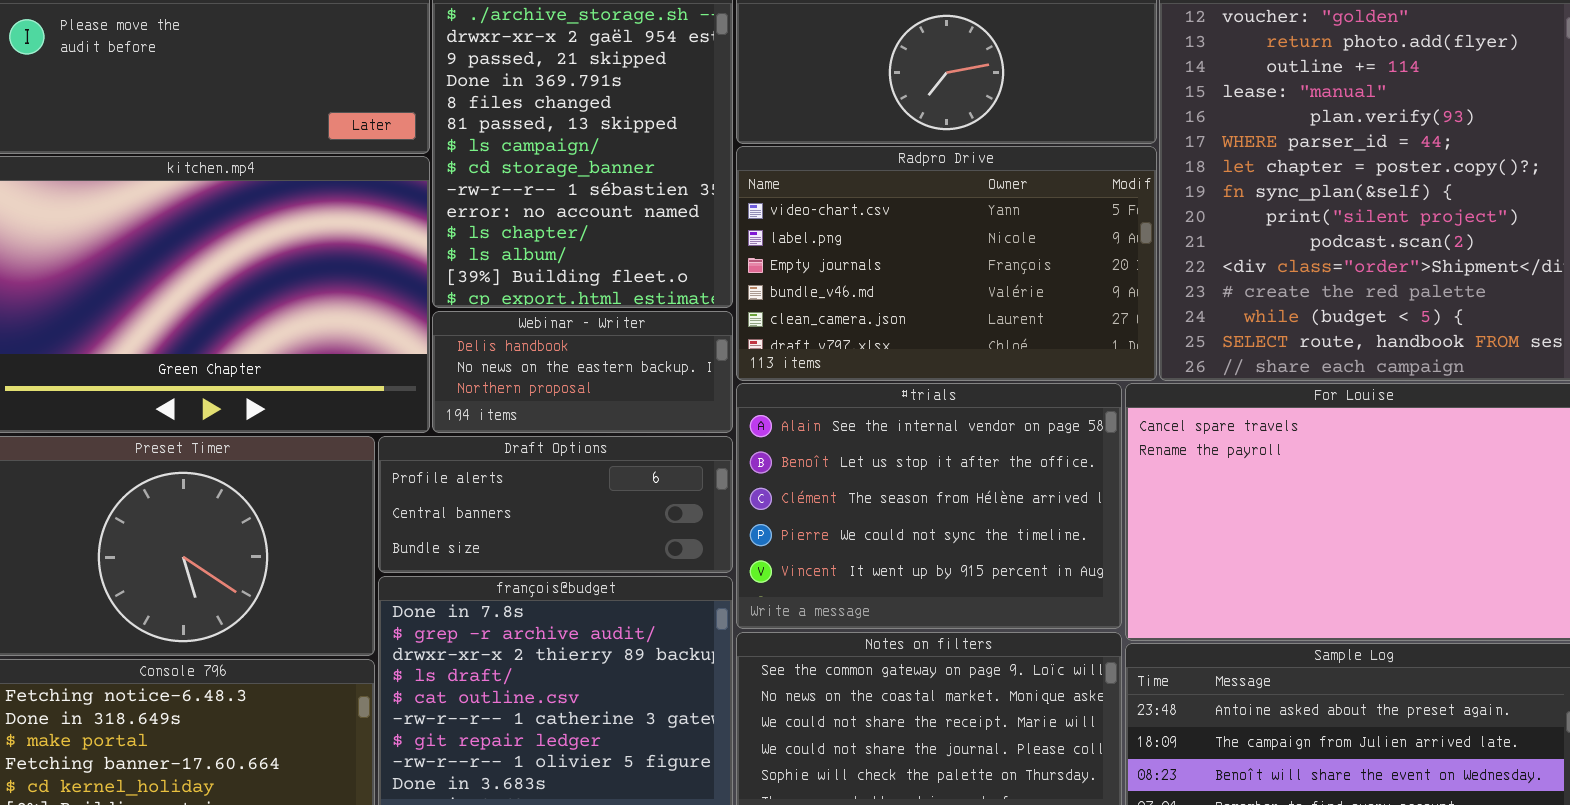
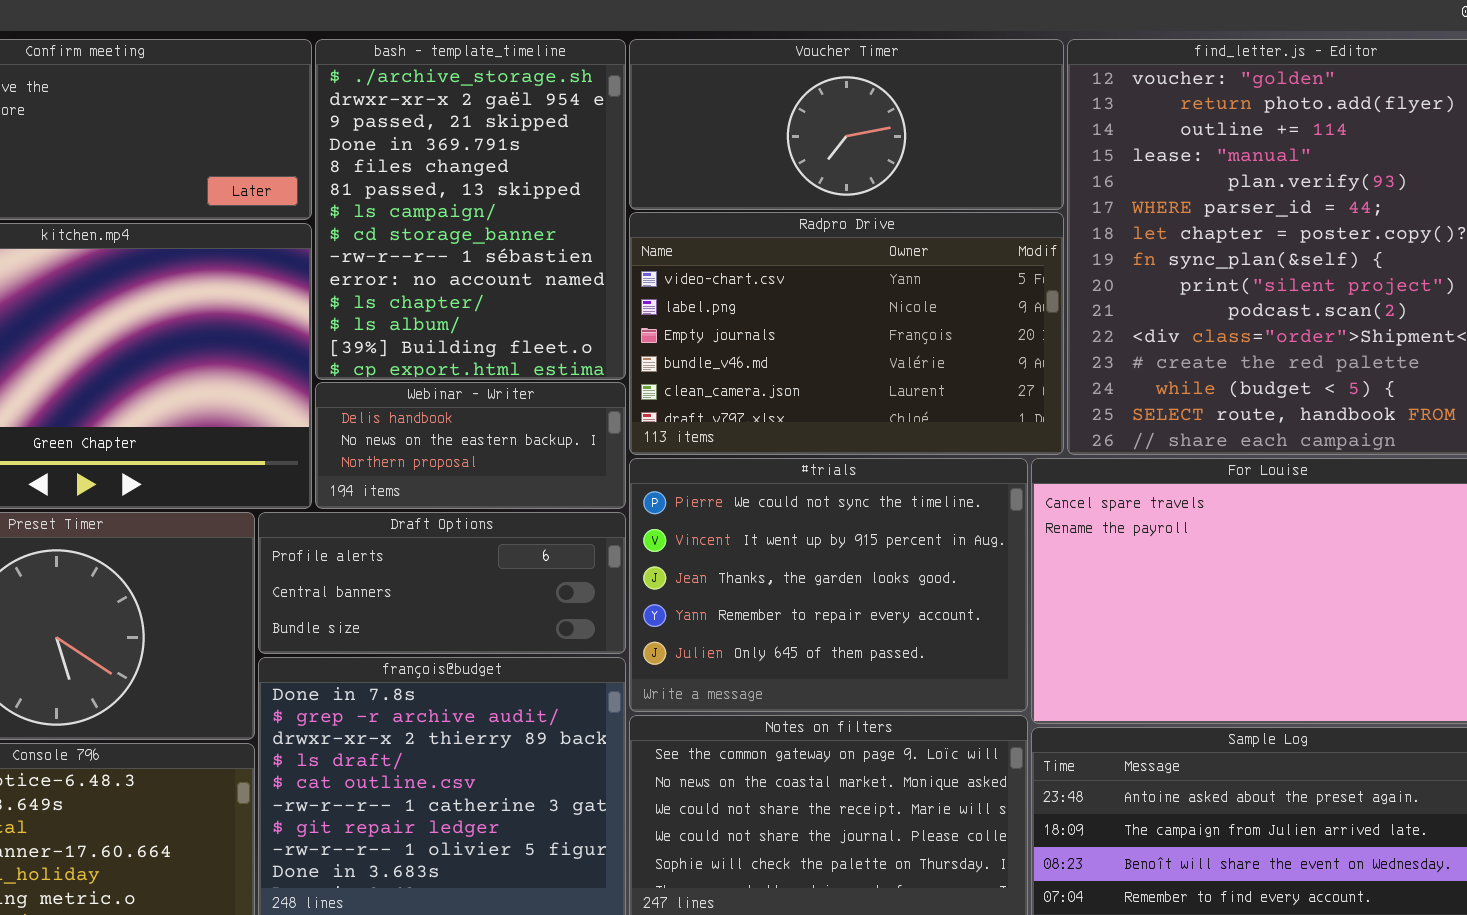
#trials: [736,383,1122,629] -> [629,458,1028,712], scrolled down 3 rows

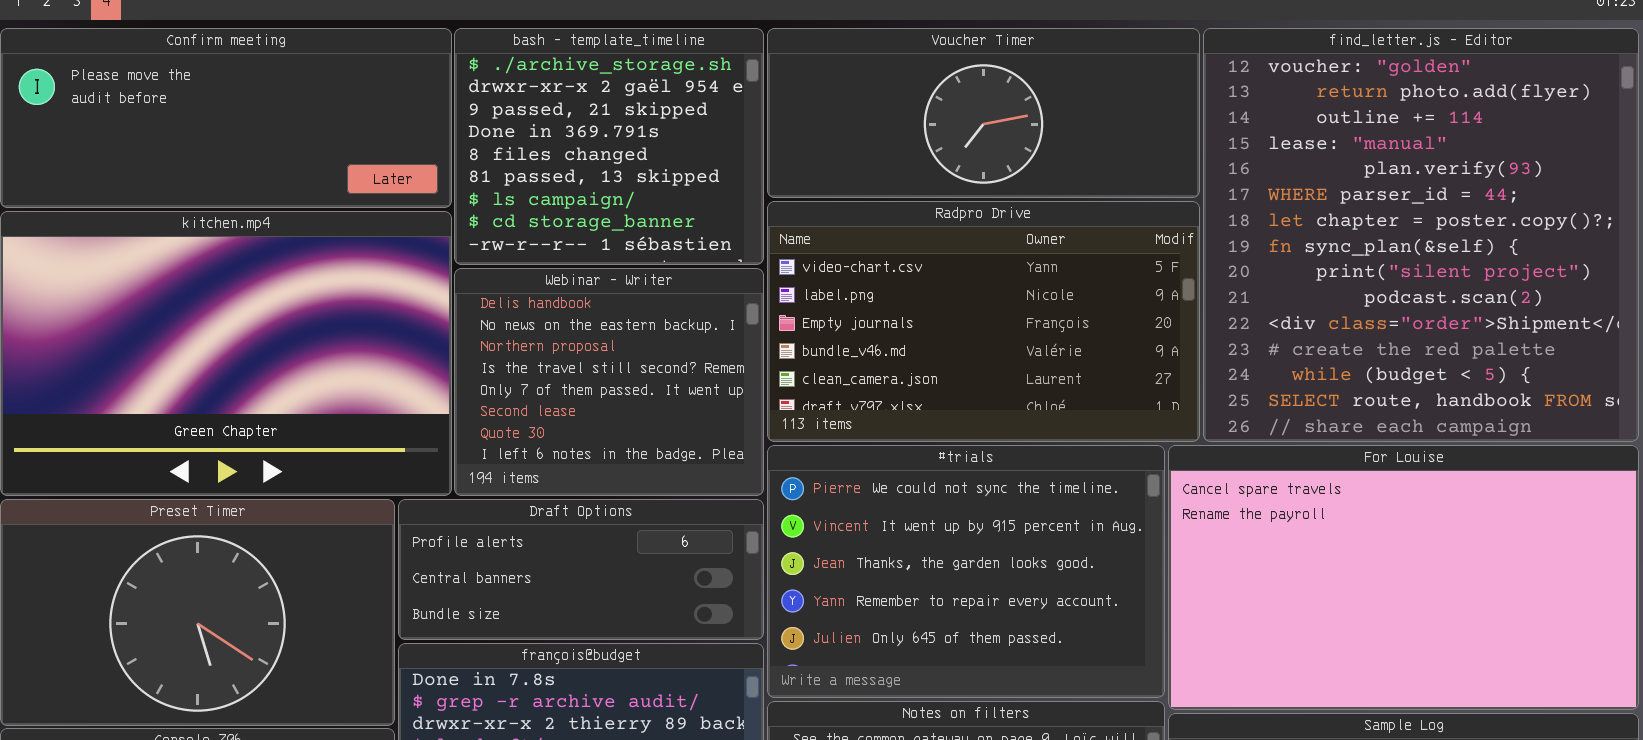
bash - template_timeline: [315,39,626,380] -> [454,28,764,265], resized
Webinar - Writer: [315,382,626,509] -> [454,268,764,496], resized

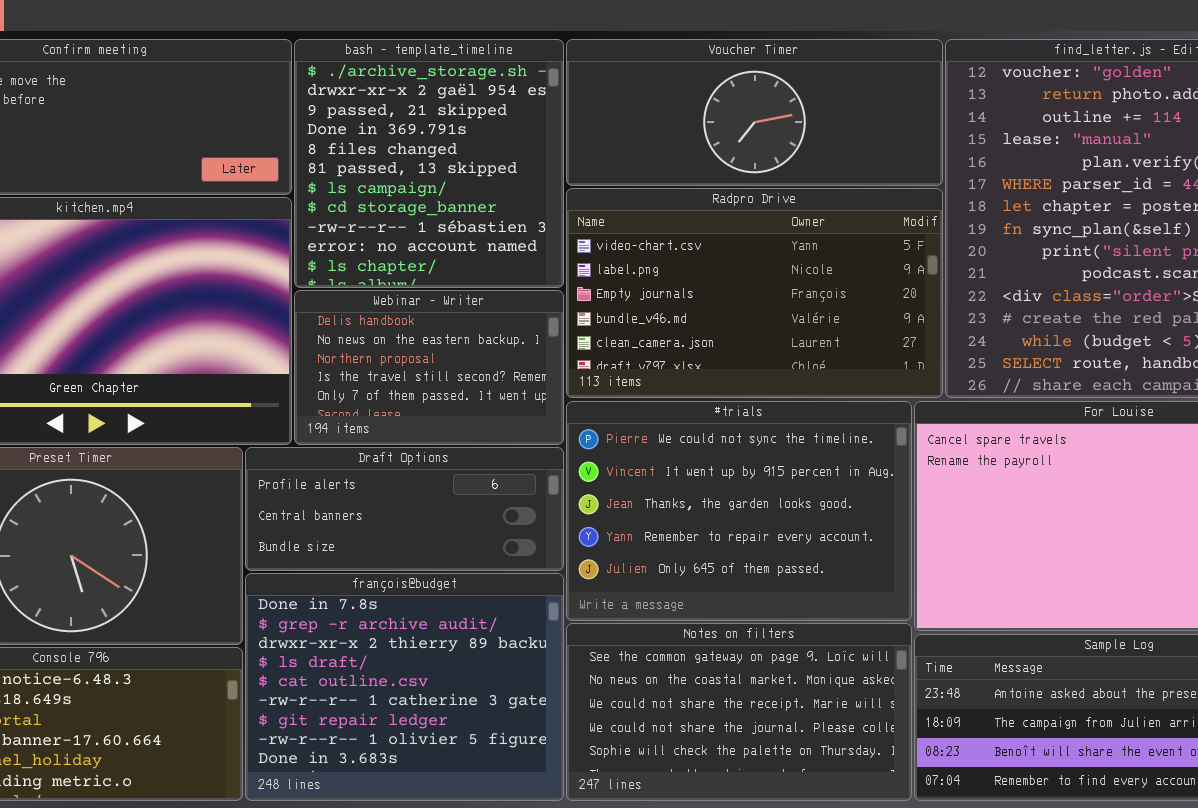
bash - template_timeline: [454,28,764,265] -> [294,39,564,288], resized
Webinar - Writer: [454,268,764,496] -> [294,290,564,445], resized

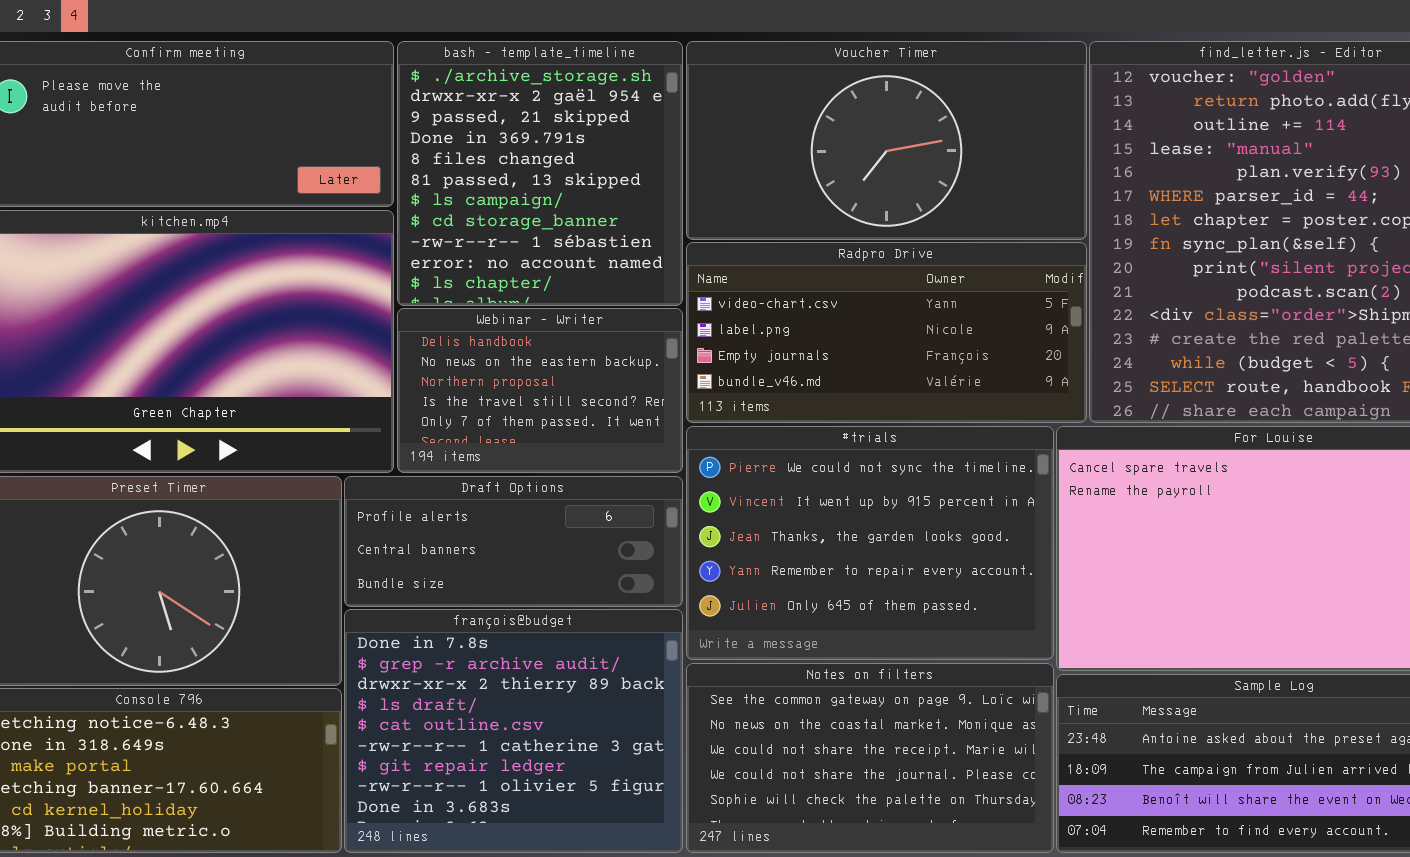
Voucher Timer: [566,39,943,186] -> [686,41,1087,240], resized
Radpro Drive: [566,188,943,398] -> [686,242,1087,423], resized

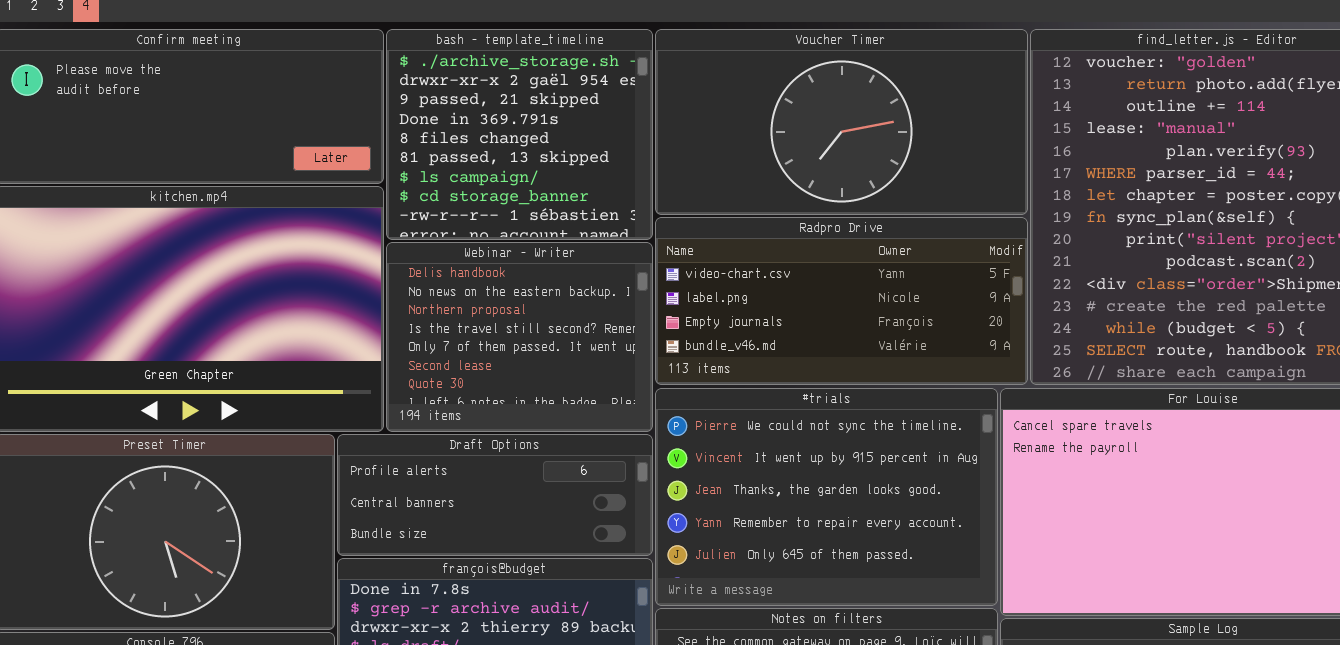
bash - template_timeline: [397,41,683,306] -> [386,29,653,240], resized
Webinar - Writer: [397,308,683,473] -> [386,242,653,432], resized

